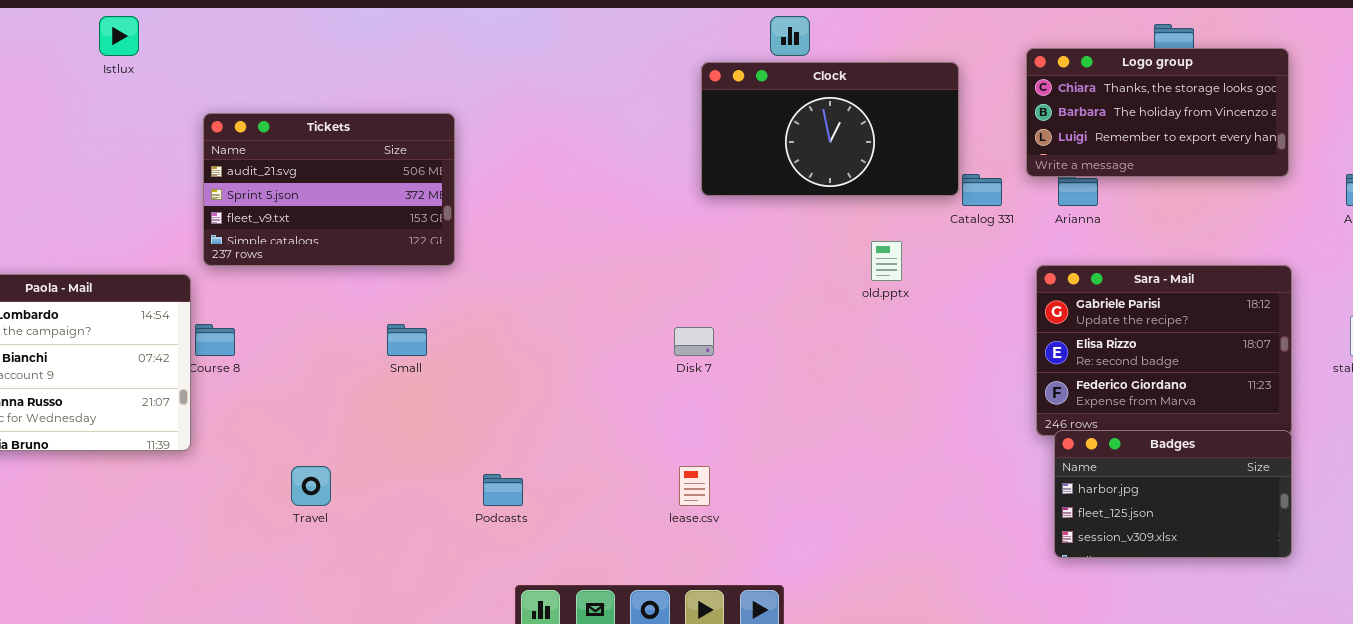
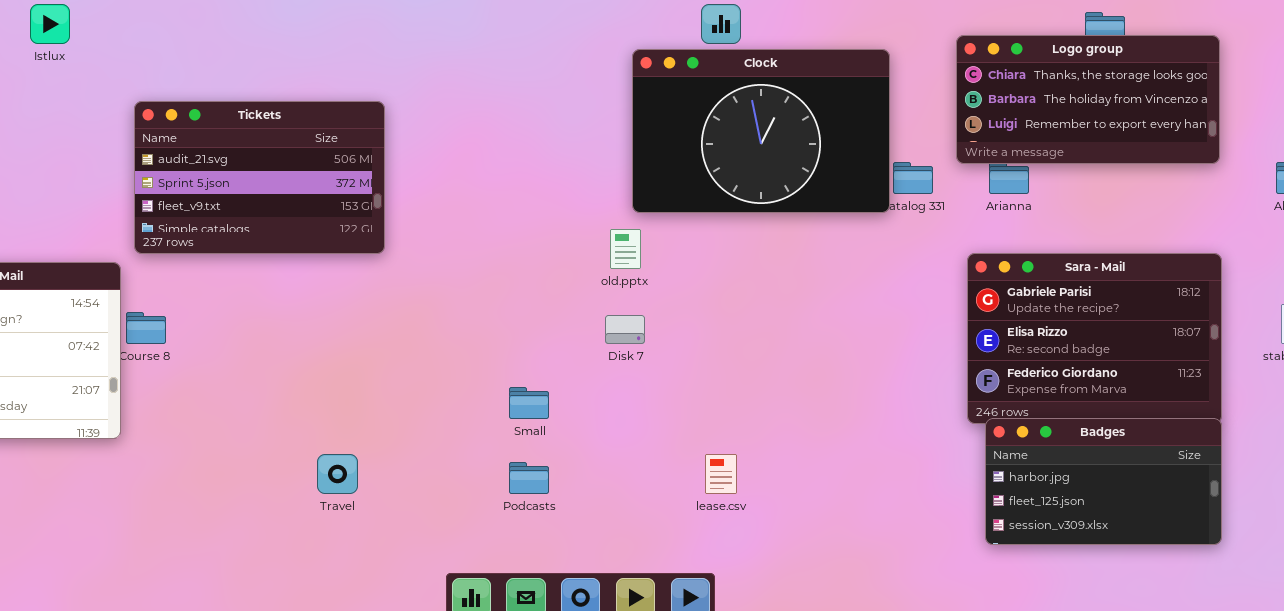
Clock: [701,62,959,196] -> [632,49,890,213], resized
old.pptx: [871,241,902,281] -> [610,229,641,269], moved
Small: [387,324,427,356] -> [509,387,549,419], moved
Travel: [291,466,331,506] -> [317,454,358,494], moved
lease.csv: [679,466,710,506] -> [705,454,737,494], moved
Podcasts: [483,474,523,506] -> [509,462,549,494], moved

